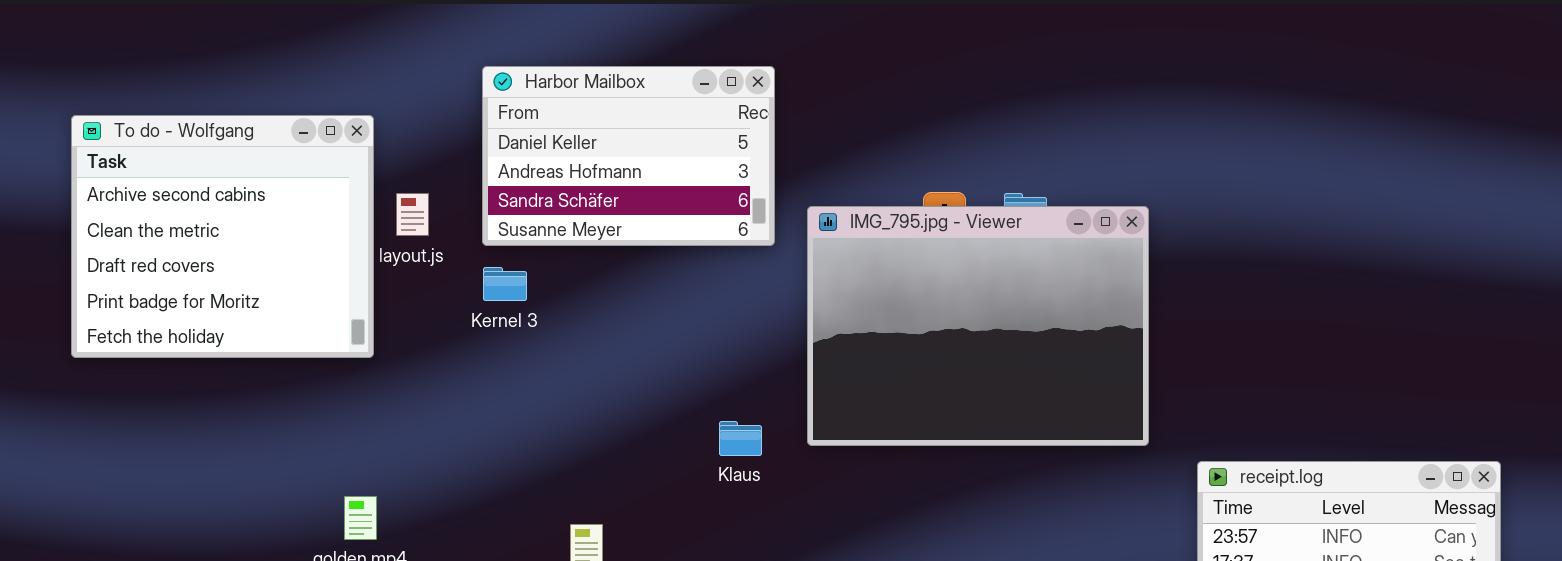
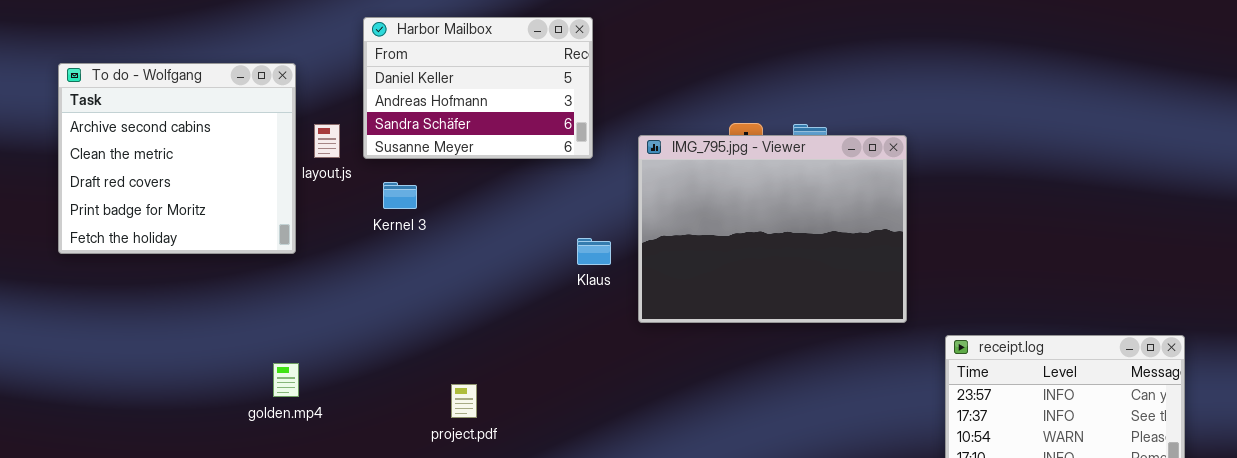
Harbor Mailbox: [482,66,775,246] -> [363,17,593,159], moved
Klaus: [719,421,762,456] -> [577,238,611,265], moved

